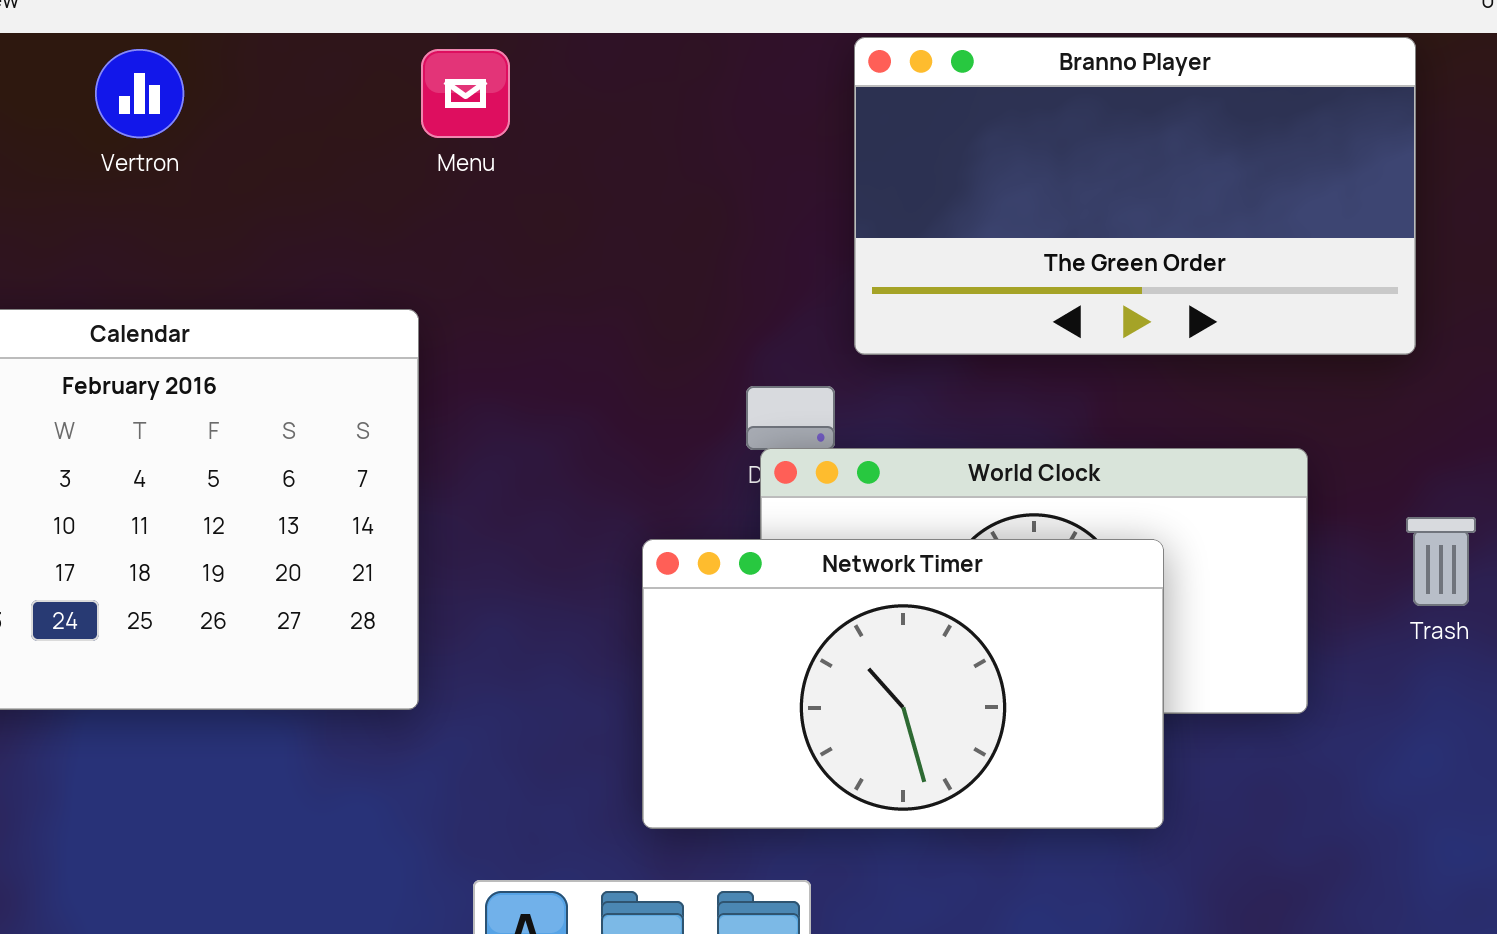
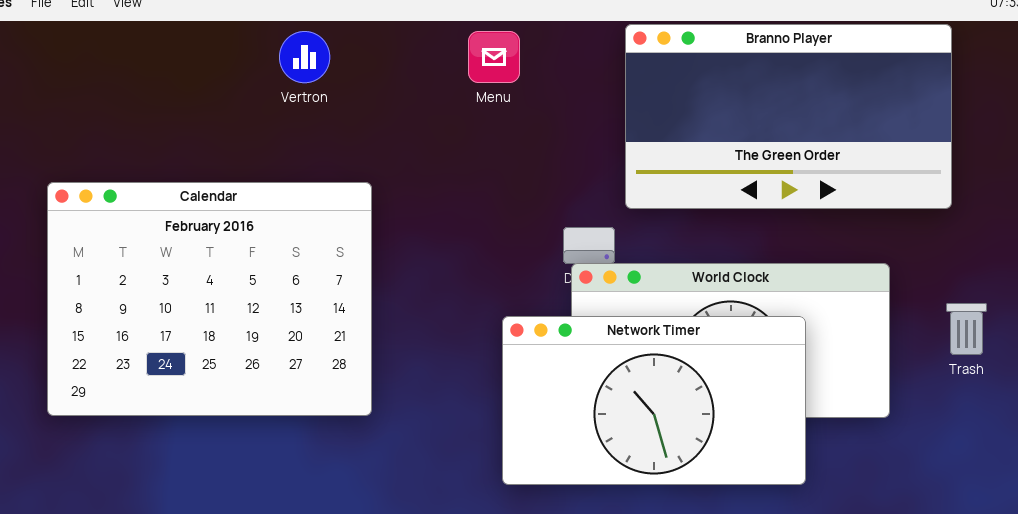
Vertron: [95,49,184,138] -> [279,31,330,83], moved
Menu: [421,49,510,138] -> [468,31,520,83], moved

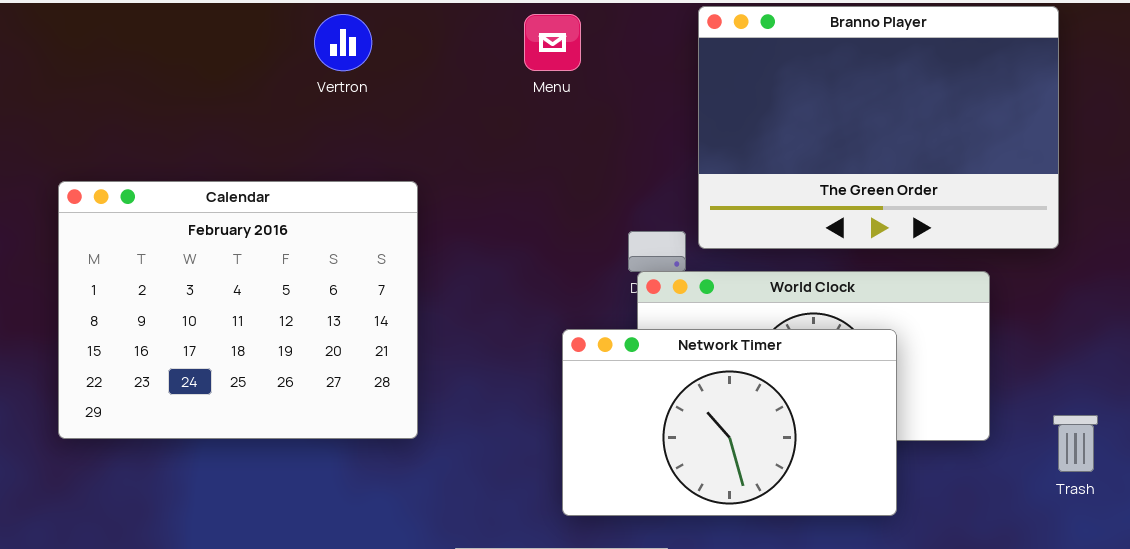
Branno Player: [625,24,952,209] -> [698,6,1059,249], resized
Trash: [946,303,987,355] -> [1053,415,1098,472], moved

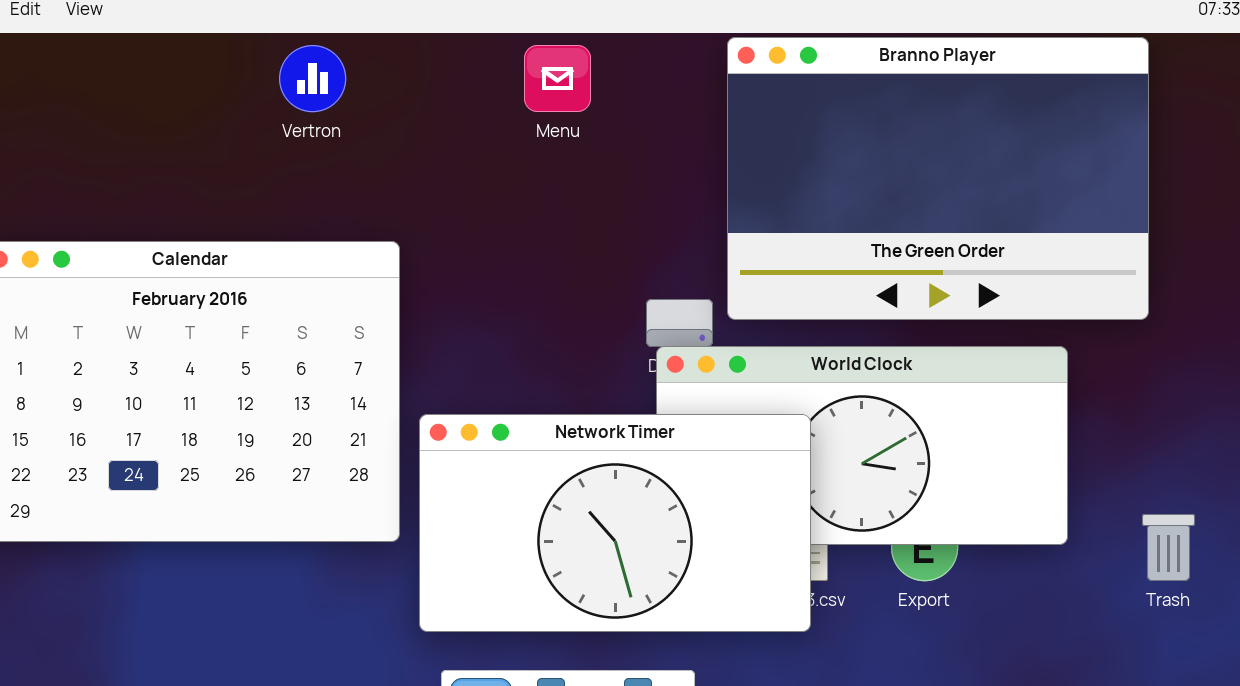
Network Timer: [562,329,897,516] -> [419,414,811,632], moved

